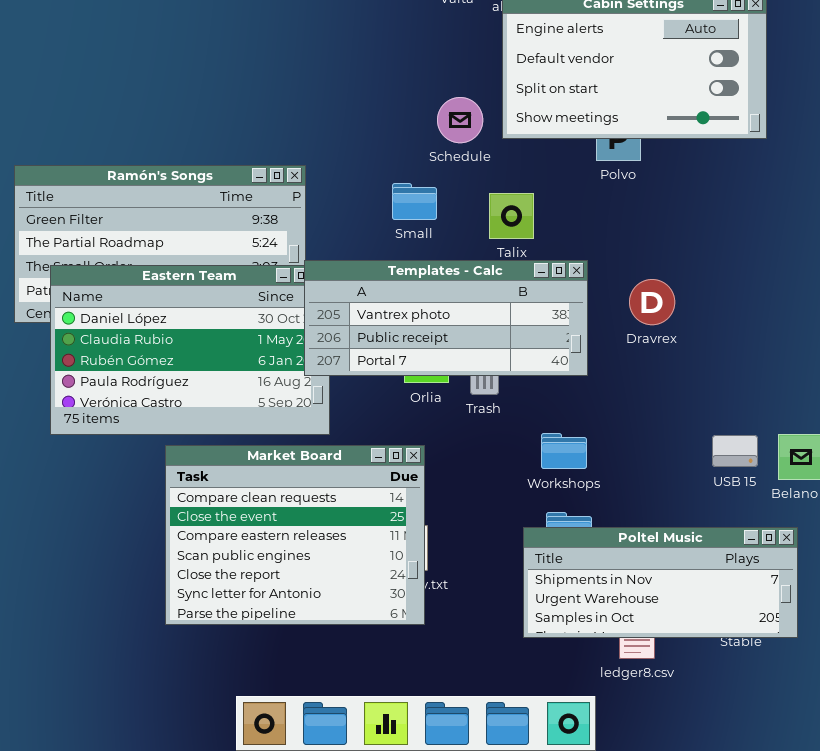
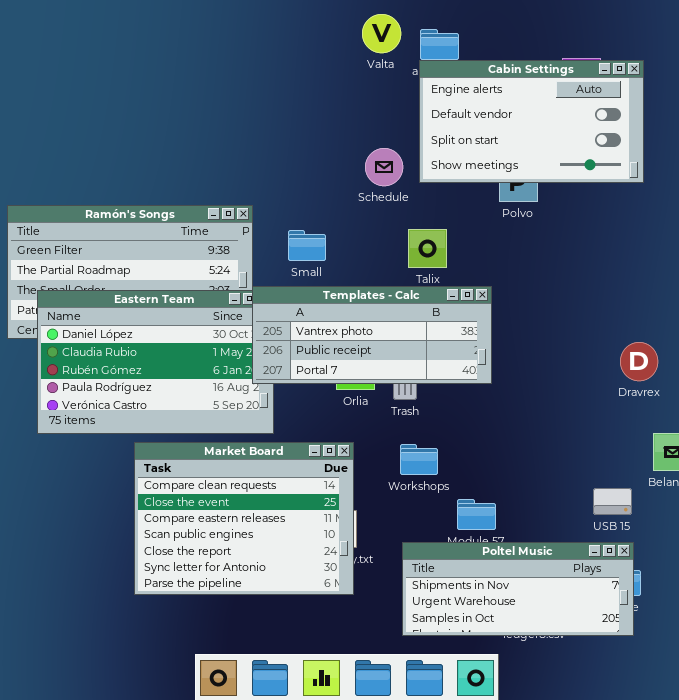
Small: [392,183,437,220] -> [288,230,326,261], moved
Dravrex: [629,279,675,325] -> [620,342,658,381], moved
Workshops: [541,433,587,469] -> [400,444,438,475], moved
USB 15: [712,435,758,467] -> [593,488,632,515], moved
Poltel Music: [523,527,798,638] -> [402,542,634,636], moved

